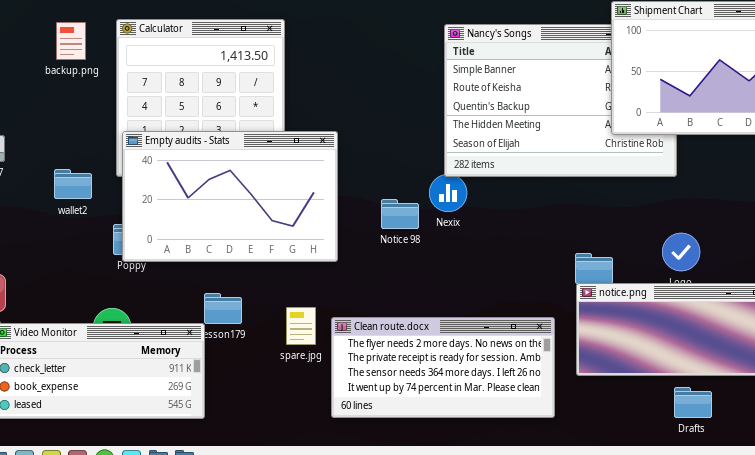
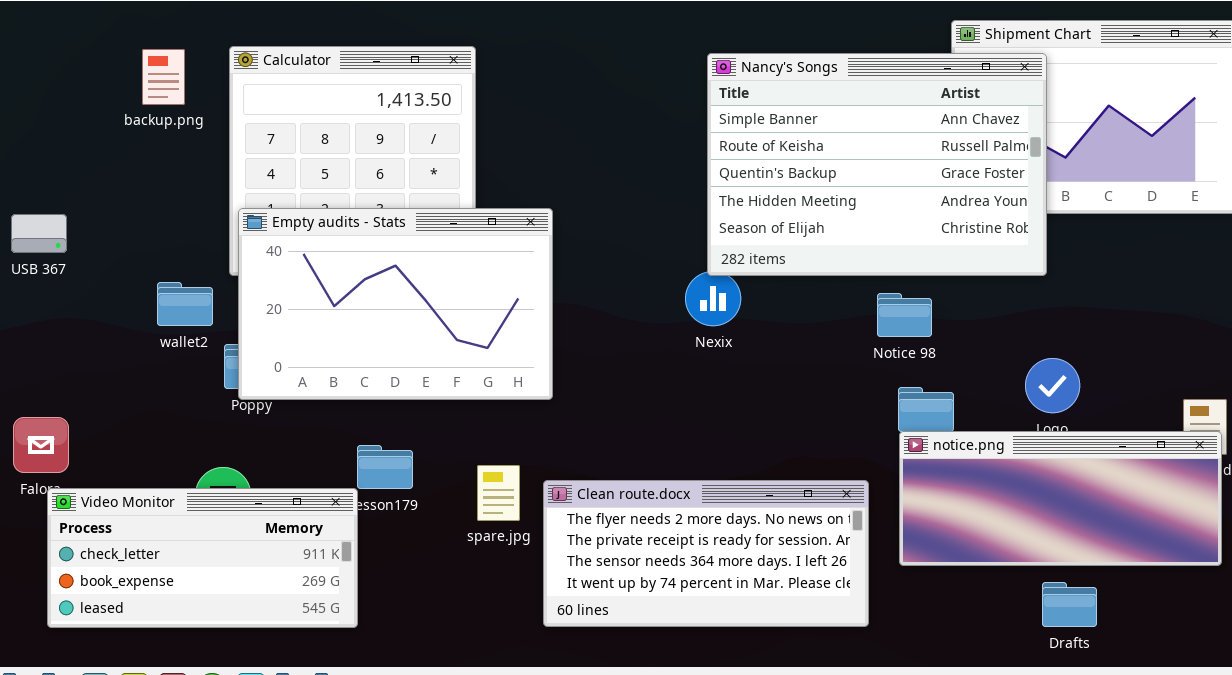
Nancy's Songs: [444,24,677,177] -> [707,53,1047,276], raised
wallet2: [54,169,92,199] -> [157,282,213,326], moved
Notice 98: [381,199,419,229] -> [877,293,932,337], moved

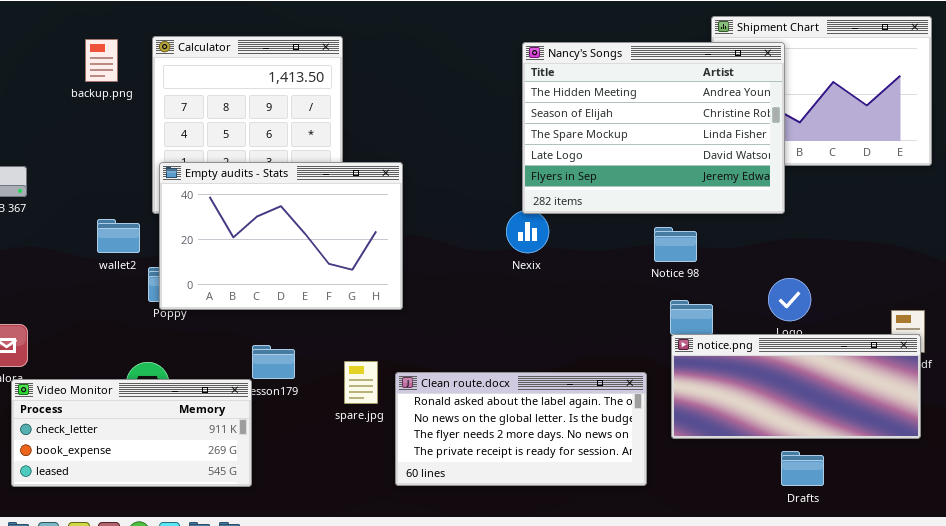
Nancy's Songs: [707,53,1047,276] -> [522,42,785,214], scrolled down 3 rows
Clean route.docx: [543,480,869,627] -> [395,372,647,486], scrolled up 2 rows

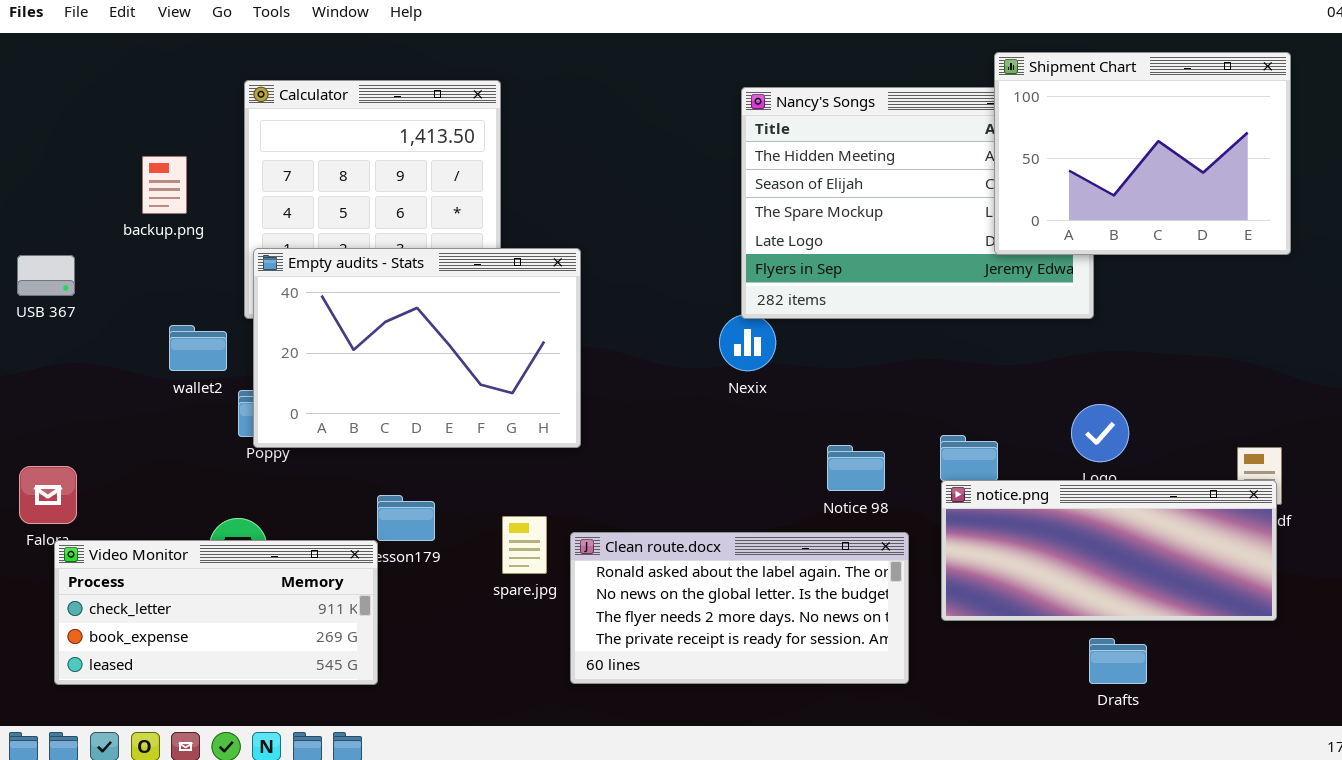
Shipment Chart: [711,16,932,166] -> [994,52,1291,255], raised
backup.png: [85,39,118,82] -> [142,156,187,214], moved
Notice 98: [654,227,697,262] -> [827,445,885,491], moved

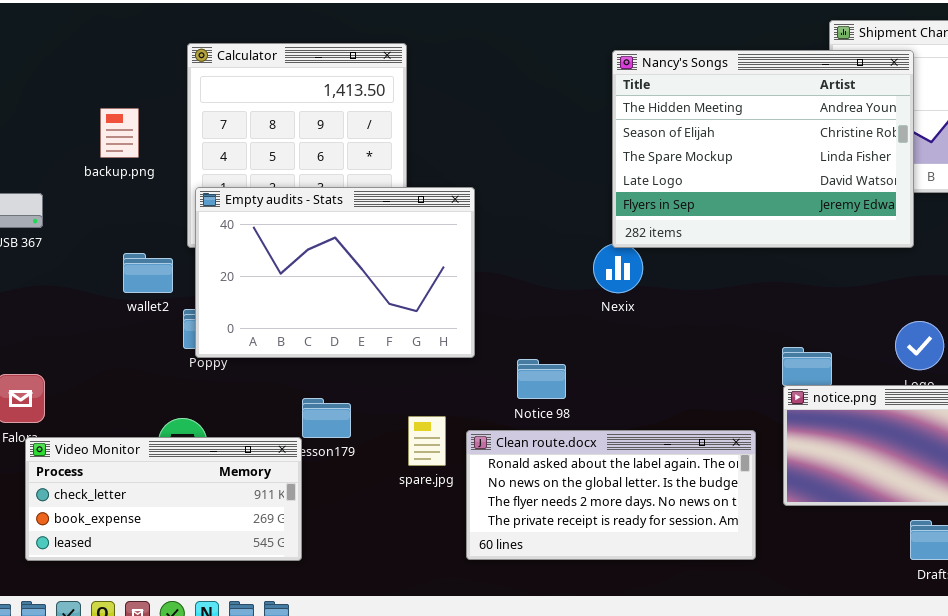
Nancy's Songs: [741,87,1094,319] -> [612,50,914,248], raised
Notice 98: [827,445,885,491] -> [517,359,566,399], moved

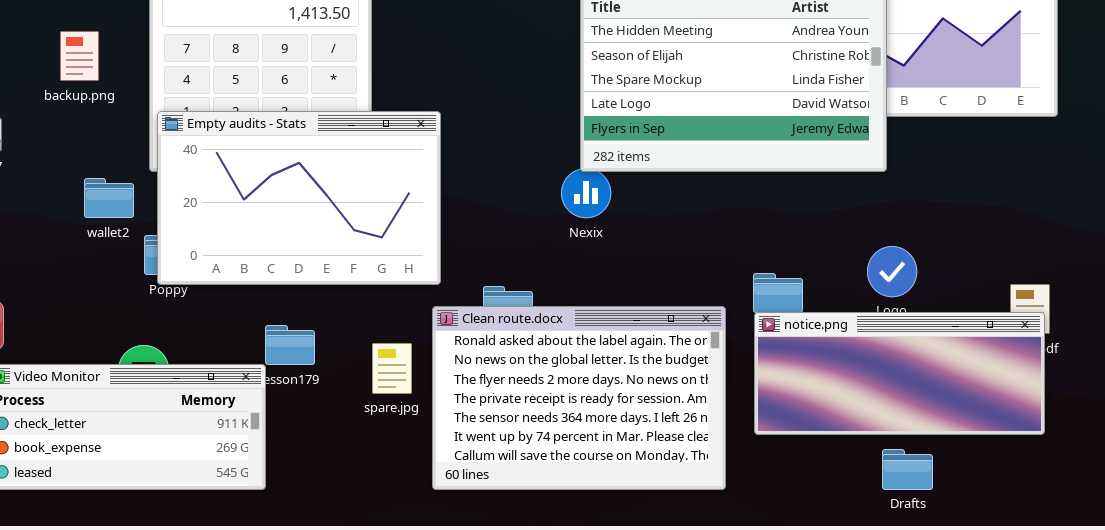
Clean route.docx: [466,430,756,560] -> [432,306,726,490], resized

